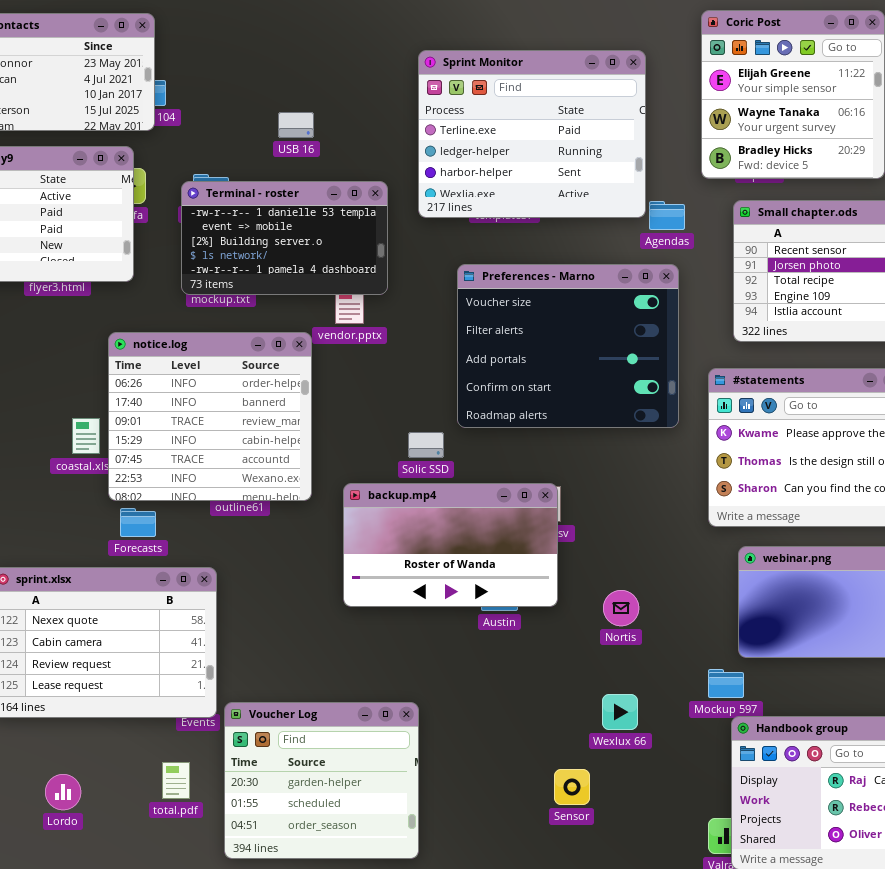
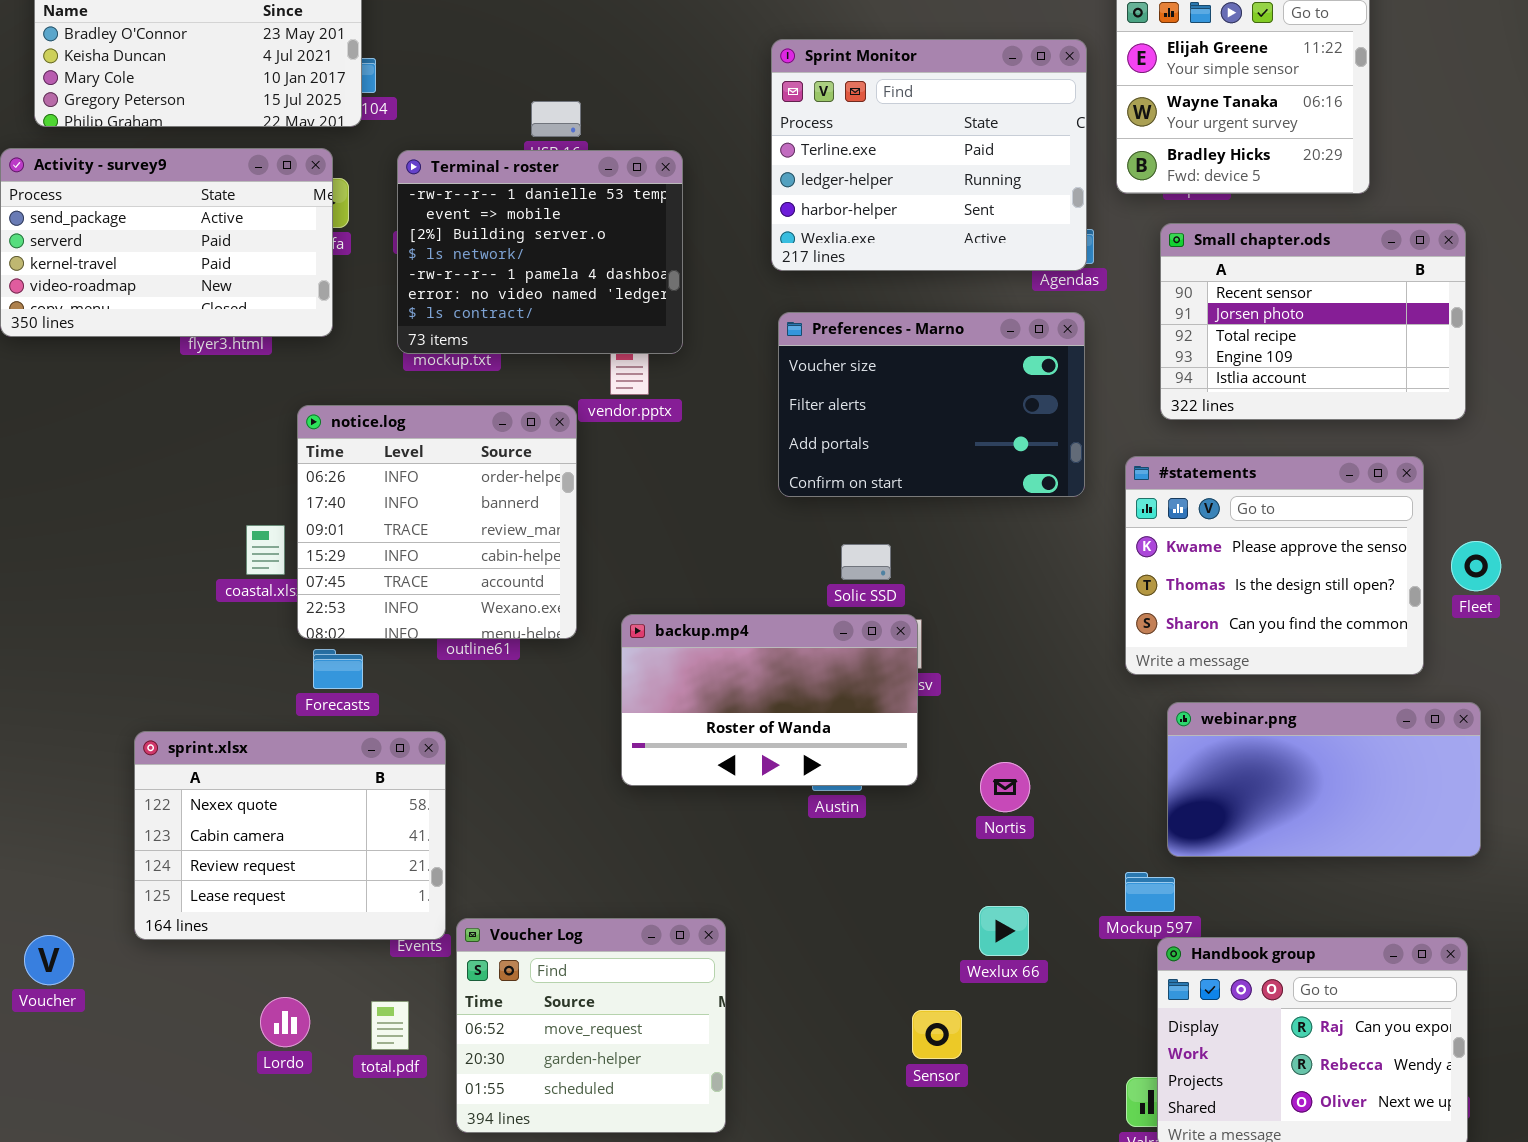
Sprint Monitor: [418,50,646,218] -> [771,39,1087,271], moved
Terminal - roster: [181,181,388,295] -> [397,150,683,354], resized
Preferences - Marno: [457,264,679,428] -> [778,312,1085,497], resized
Solic SSD: [408,432,444,458] -> [841,544,891,580], moved
Voucher Log: [224,702,419,859] -> [456,918,726,1133], scrolled up 1 row
Lordo: [45,774,81,810] -> [260,997,310,1047], moved

